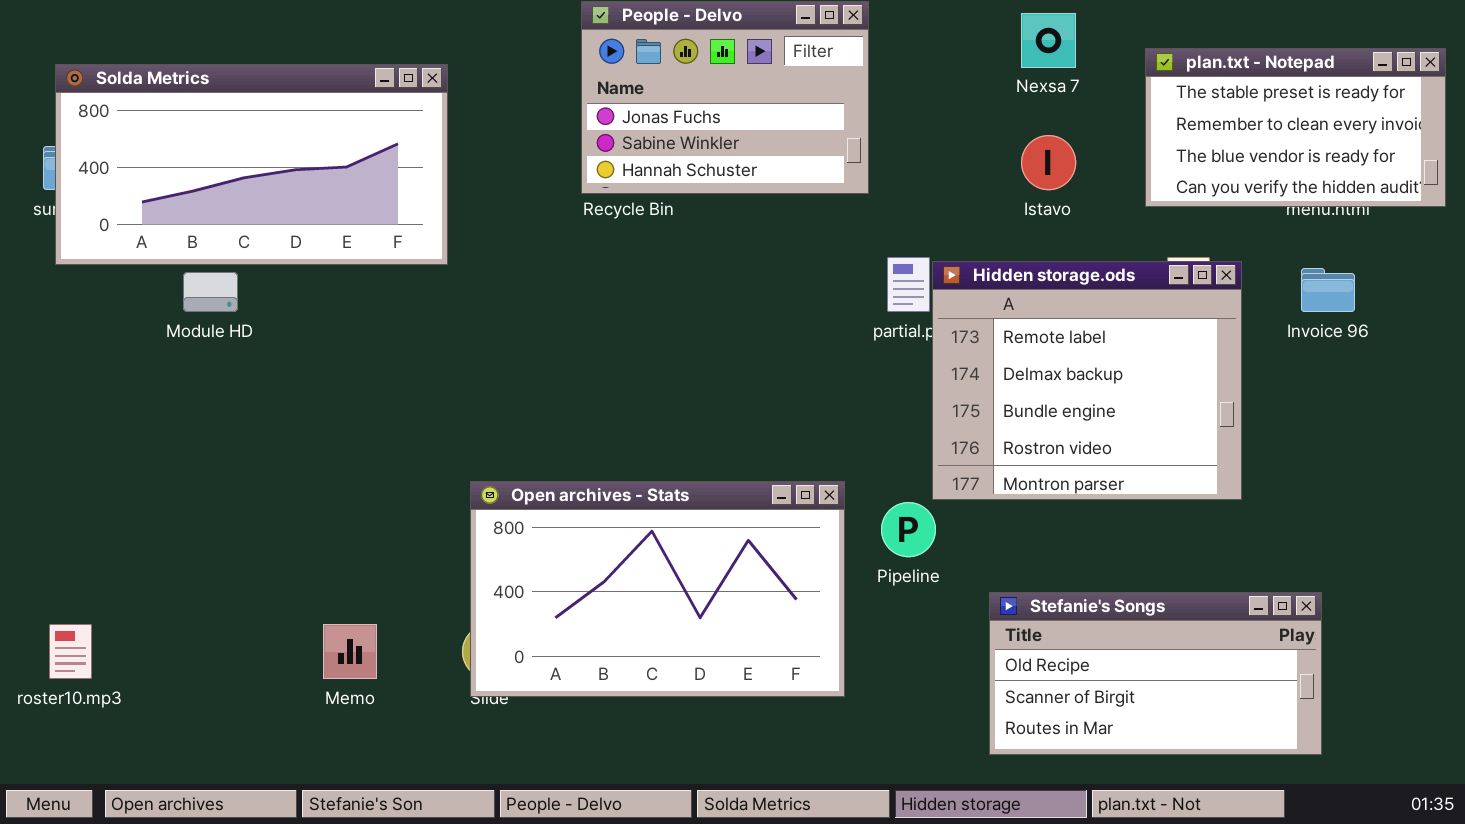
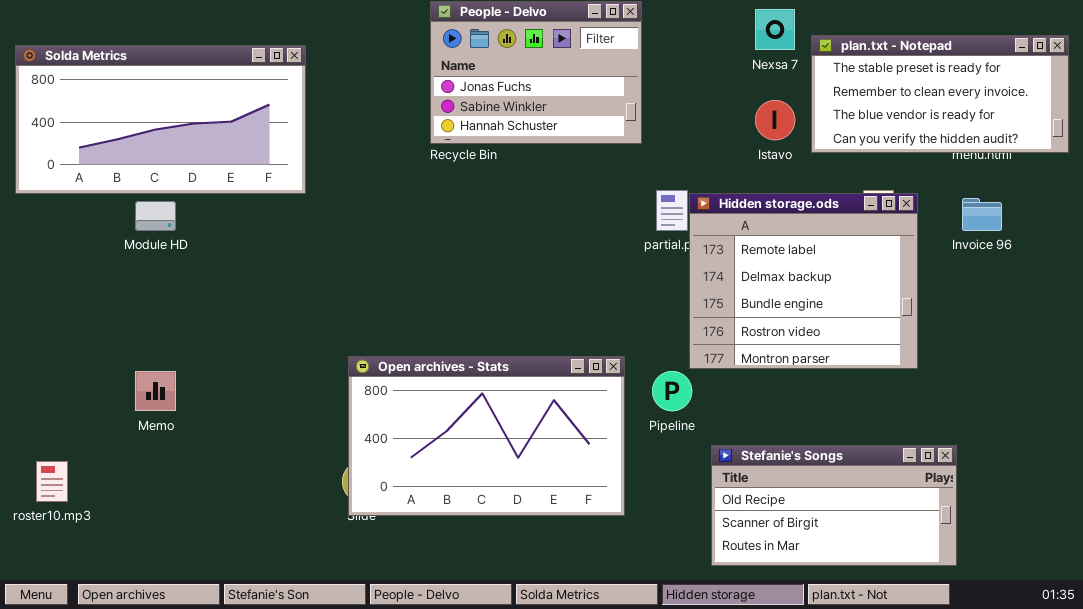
plan.txt - Notepad: [1145,48,1446,207] -> [811,35,1069,153], resized
Solda Metrics: [55,64,448,265] -> [15,45,306,194], moved
Stefanie's Songs: [989,592,1322,755] -> [711,445,957,566], moved
Memo: [323,624,377,679] -> [135,371,176,411], moved

